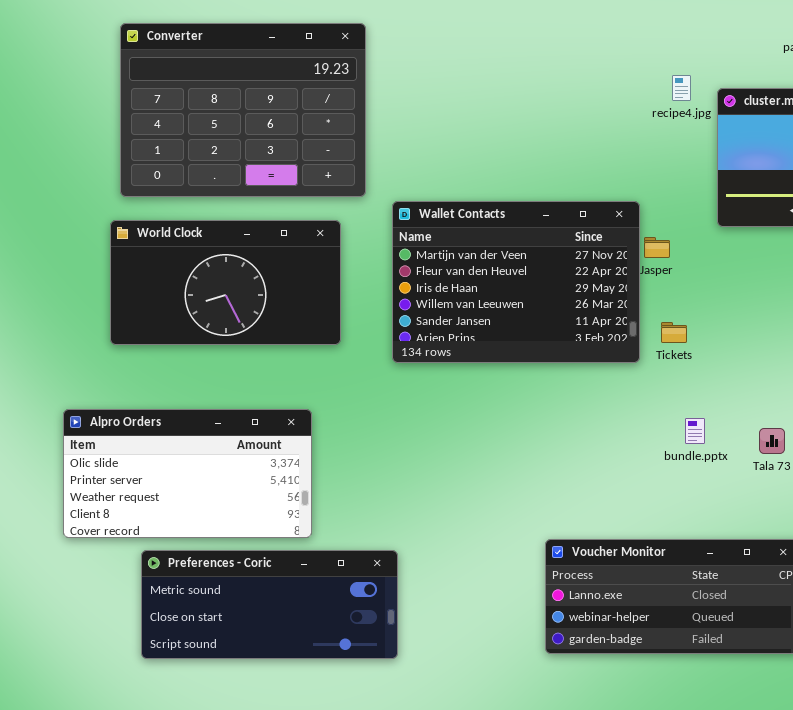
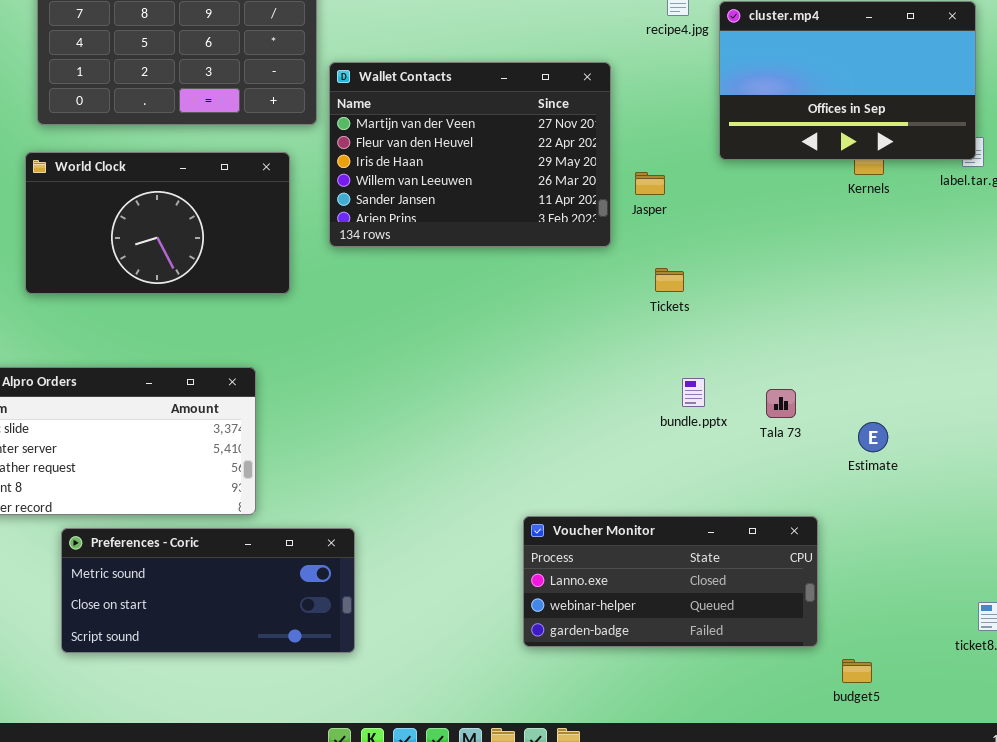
Wallet Contacts: [392,201,640,363] -> [329,62,611,247], moved

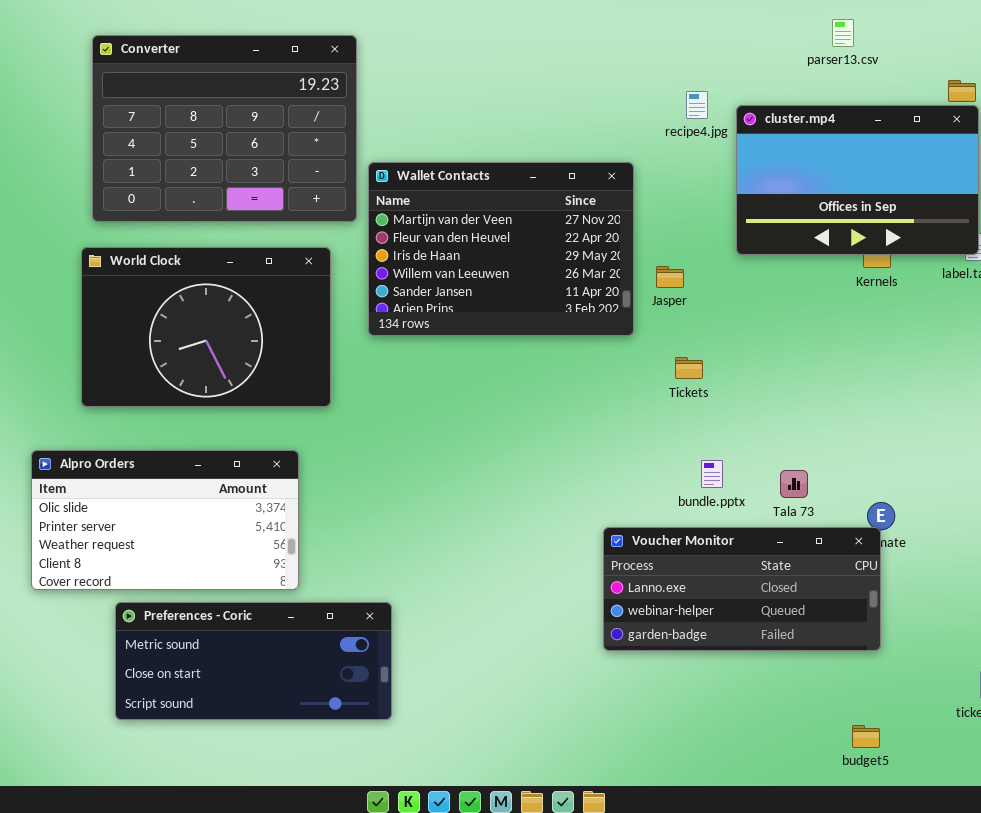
World Clock: [25,152,290,294] -> [81,247,331,407], resized
Voucher Monitor: [523,516,818,647] -> [603,527,881,651], moved

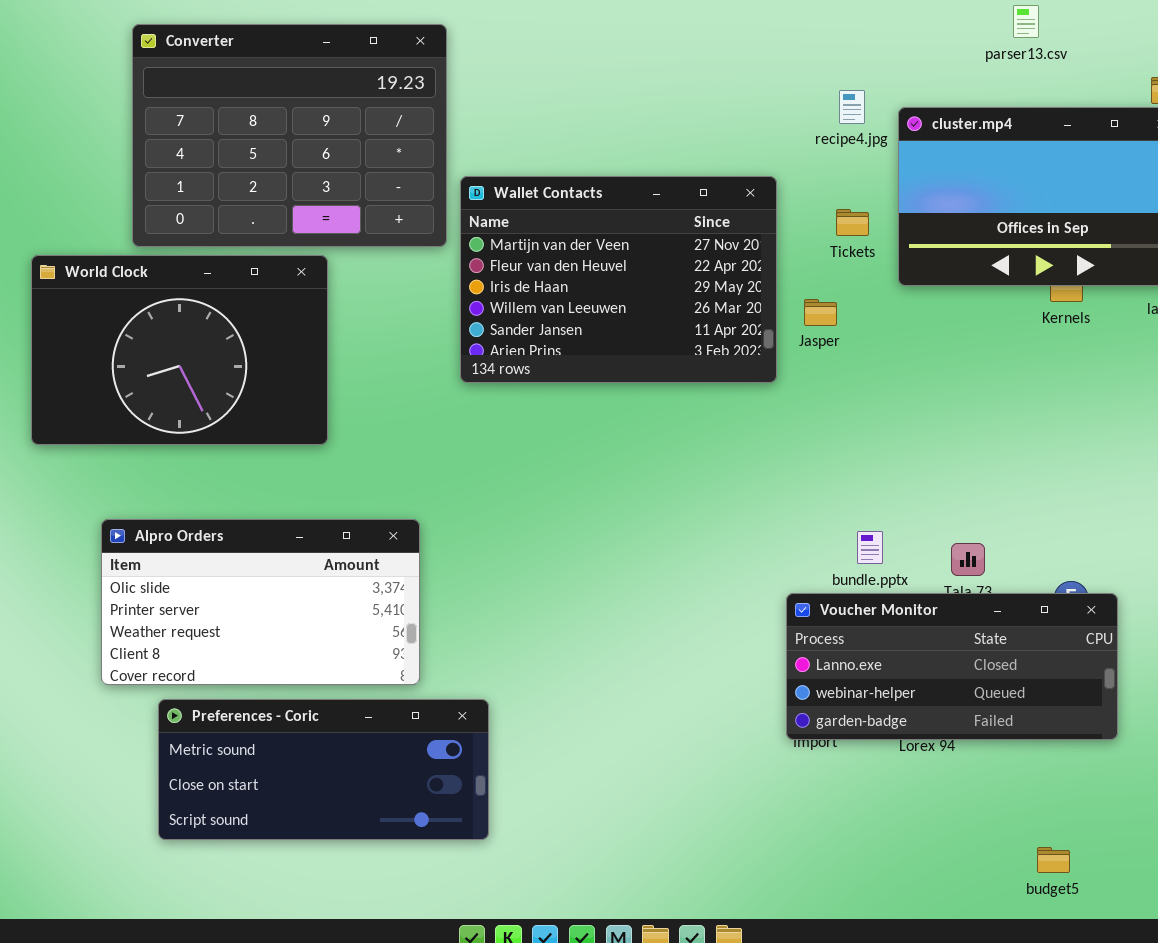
World Clock: [81,247,331,407] -> [31,255,328,445], moved
Tickets: [675,357,703,379] -> [836,209,869,236], moved
Alpro Orders: [31,450,299,590] -> [101,519,420,685], moved
Voucher Monitor: [603,527,881,651] -> [786,593,1118,740], moved

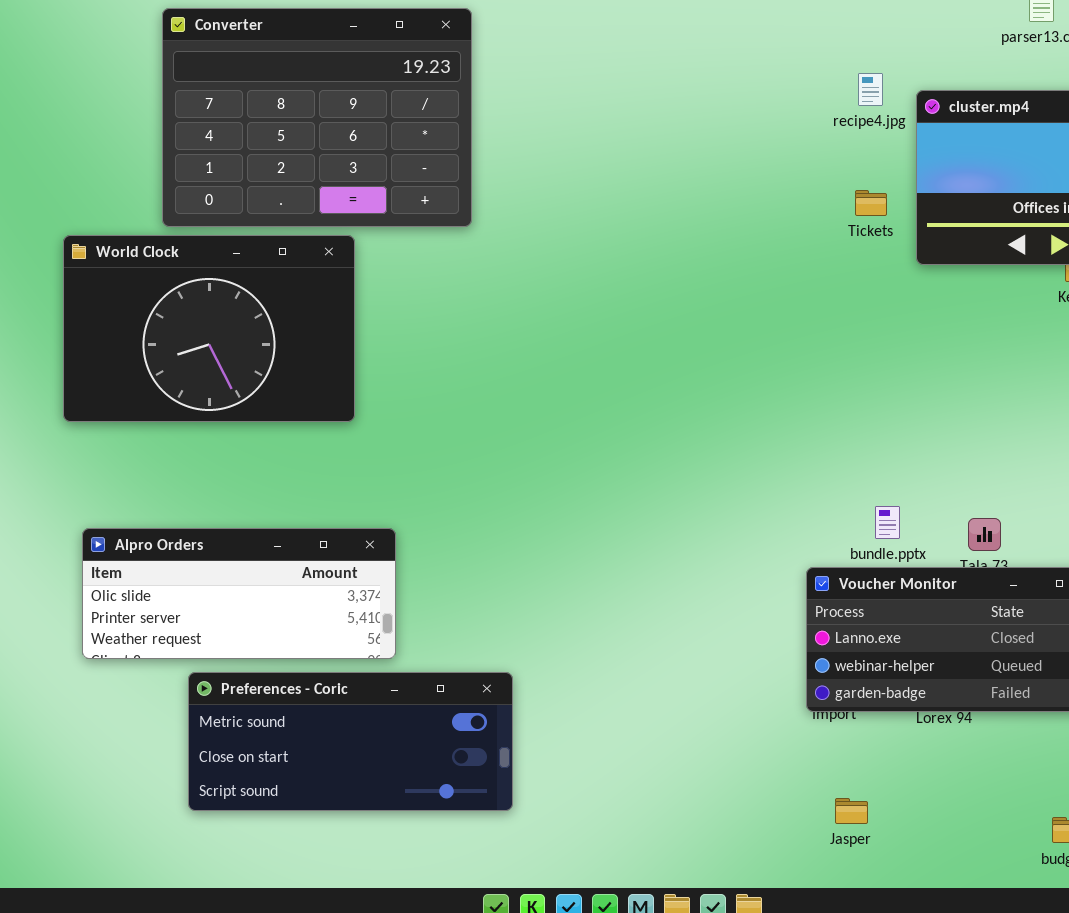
Wallet Contacts: [460,176,777,383] -> none, closed
Jasper: [804,299,837,326] -> [835,798,868,824], moved
Alpro Orders: [101,519,420,685] -> [82,528,396,659], moved, resized

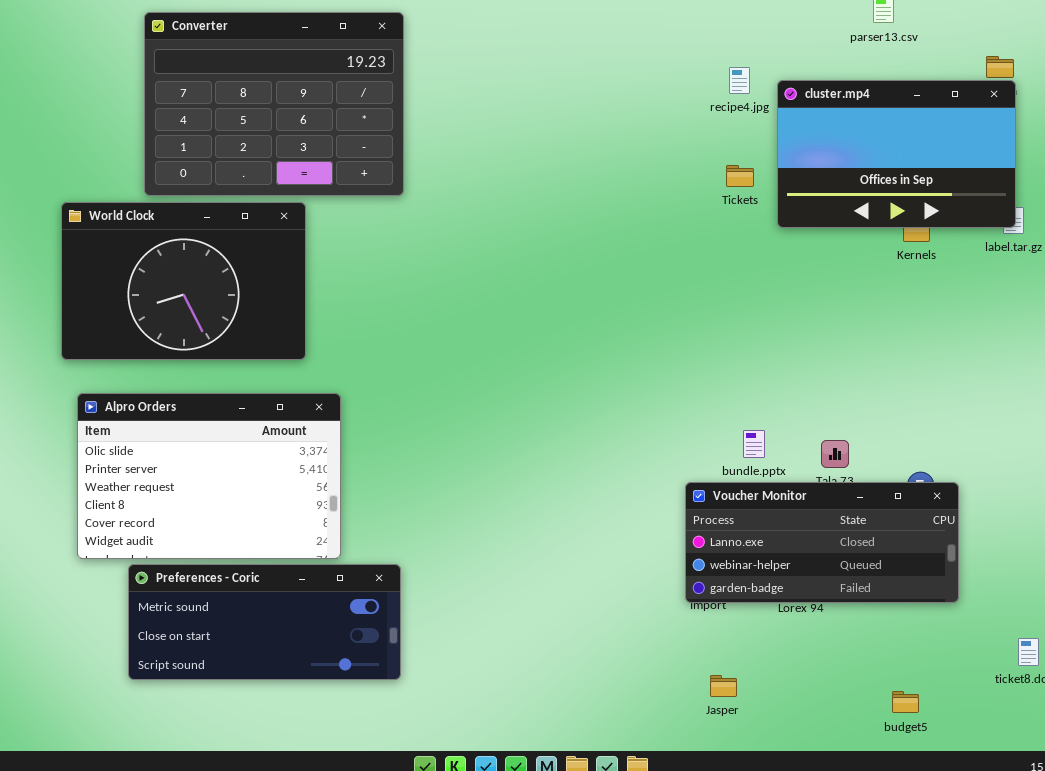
Alpro Orders: [82,528,396,659] -> [77,393,341,559], resized
Preferences - Coric: [188,672,513,811] -> [128,564,401,680], moved

